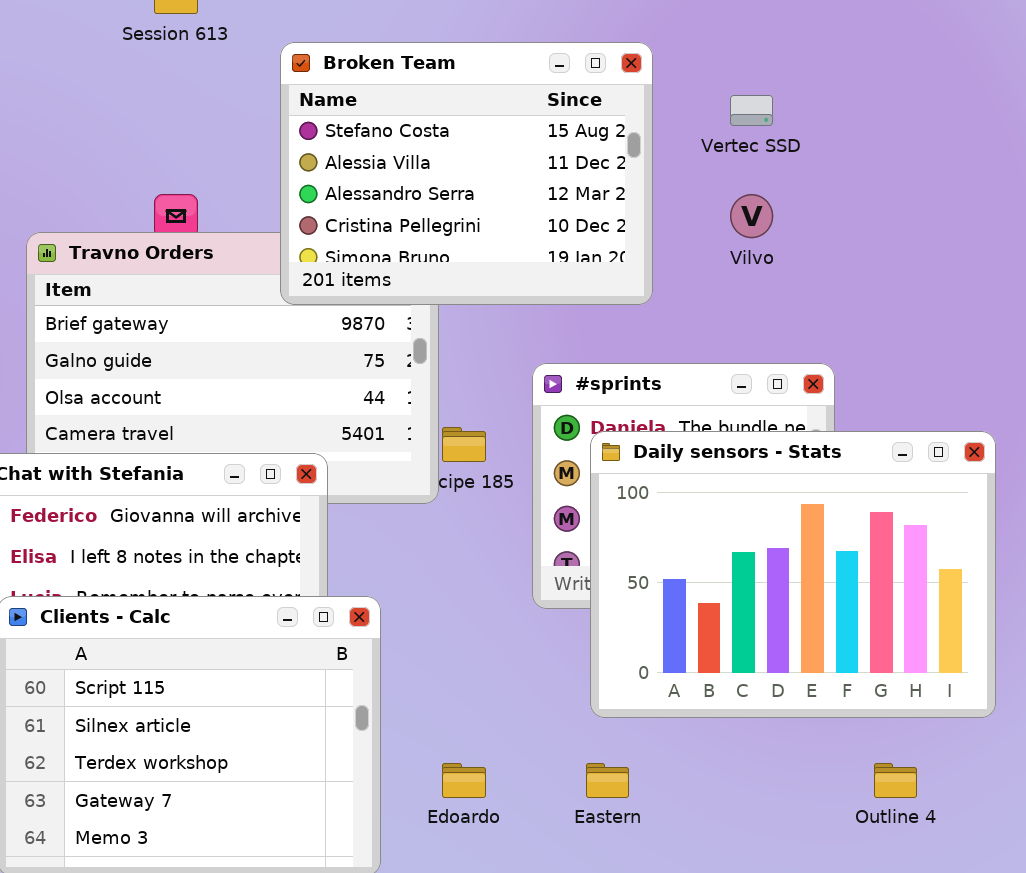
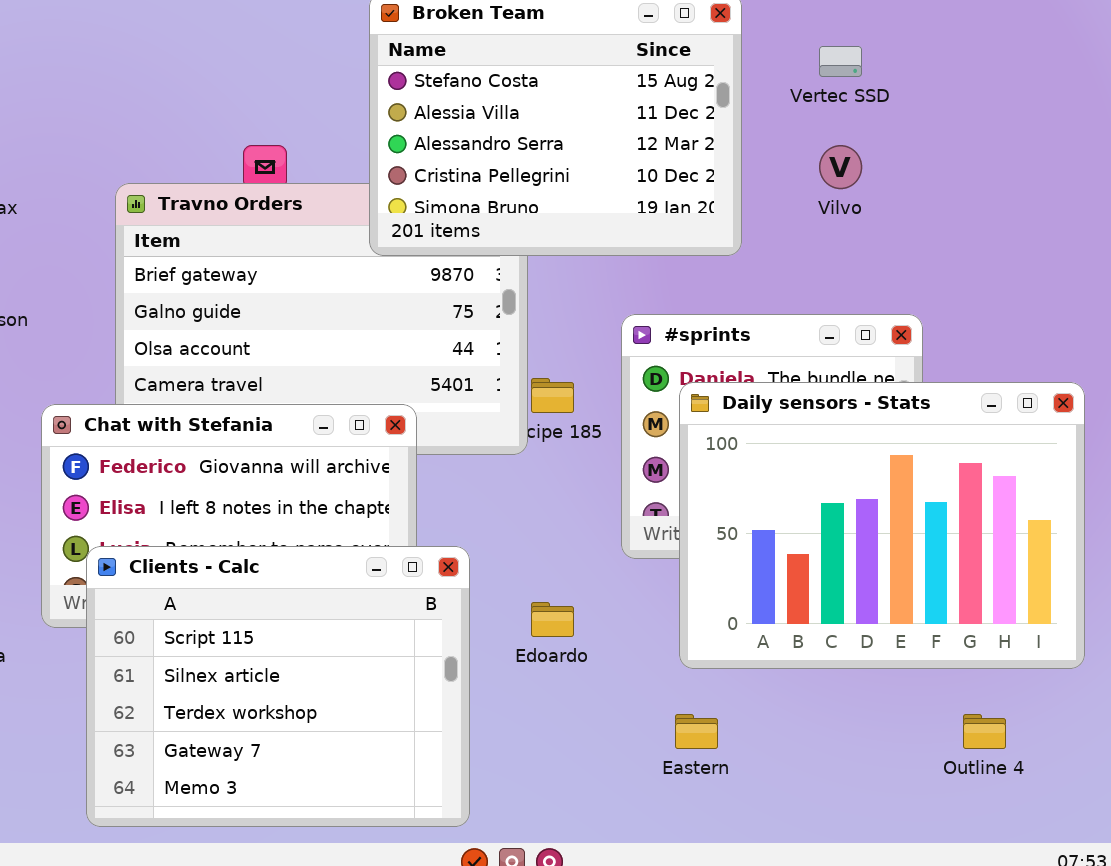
Edoardo: [442,763,486,798] -> [531,602,574,637], moved

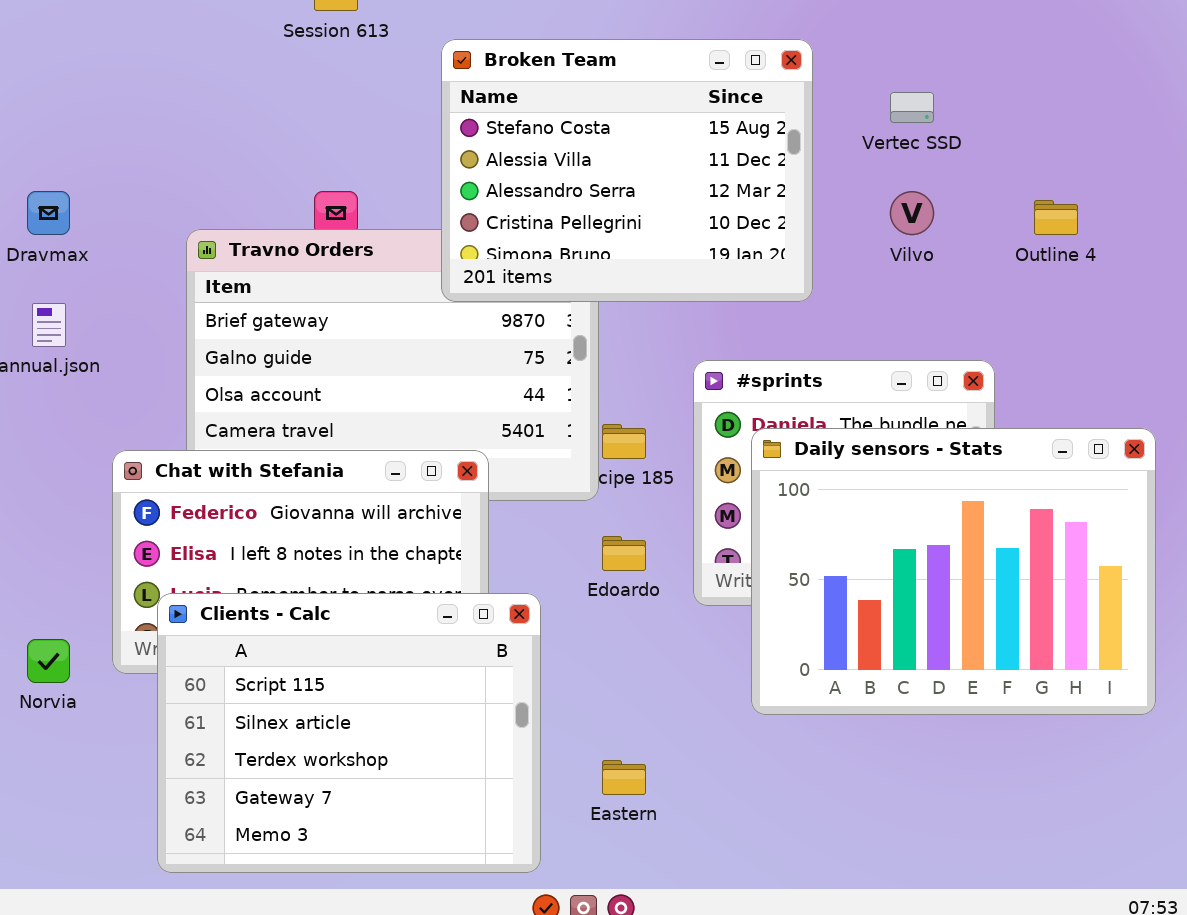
Edoardo: [531,602,574,637] -> [602,536,646,571], moved
Eastern: [675,714,718,749] -> [602,760,646,795], moved
Outline 4: [963,714,1006,749] -> [1034,200,1078,235], moved

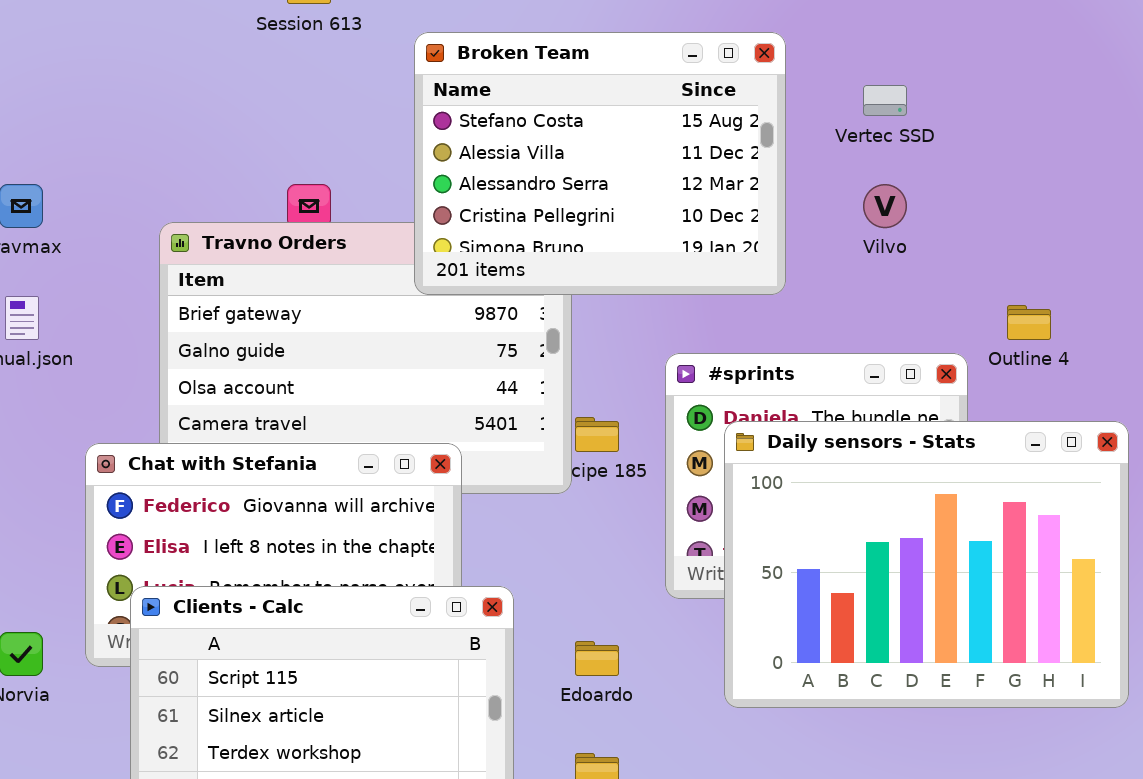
Outline 4: [1034,200,1078,235] -> [1007,305,1051,340], moved
Edoardo: [602,536,646,571] -> [575,641,619,676], moved

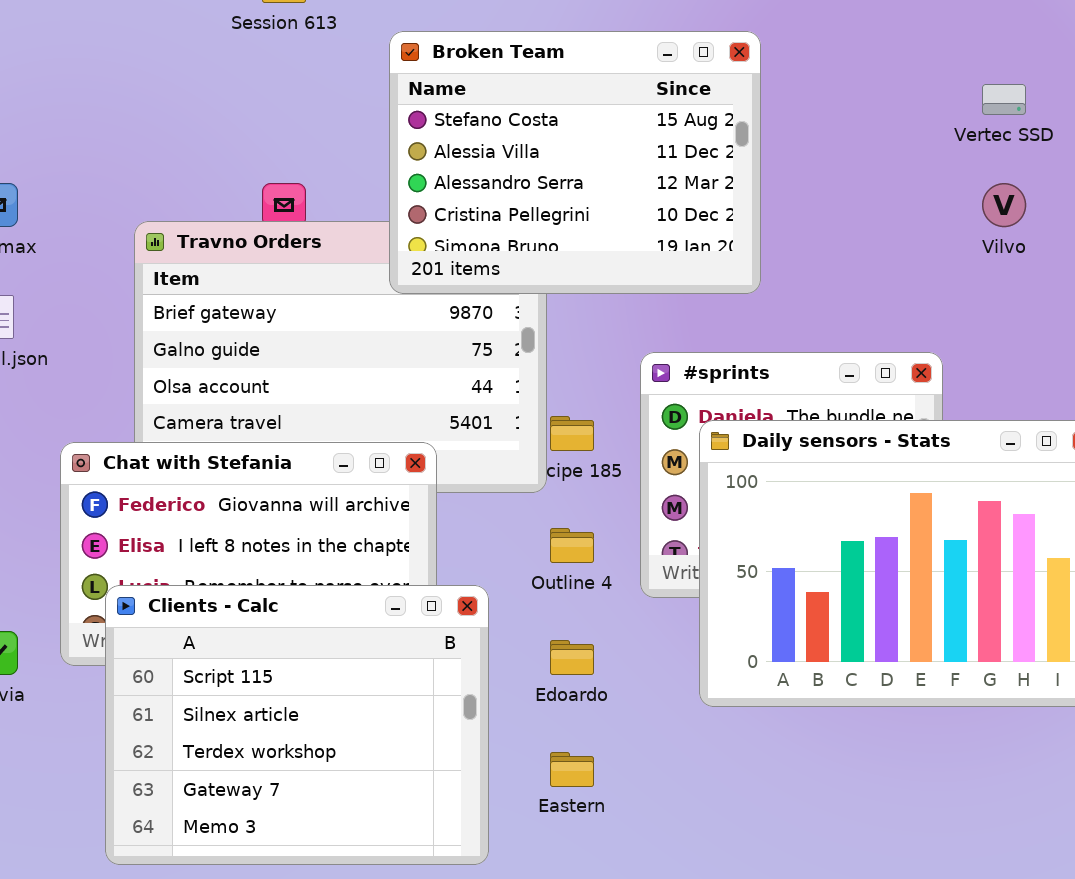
Vertec SSD: [863,85,907,116] -> [982,84,1026,115], moved
Vilvo: [863,184,907,228] -> [982,183,1026,227], moved
Outline 4: [1007,305,1051,340] -> [550,528,594,563], moved

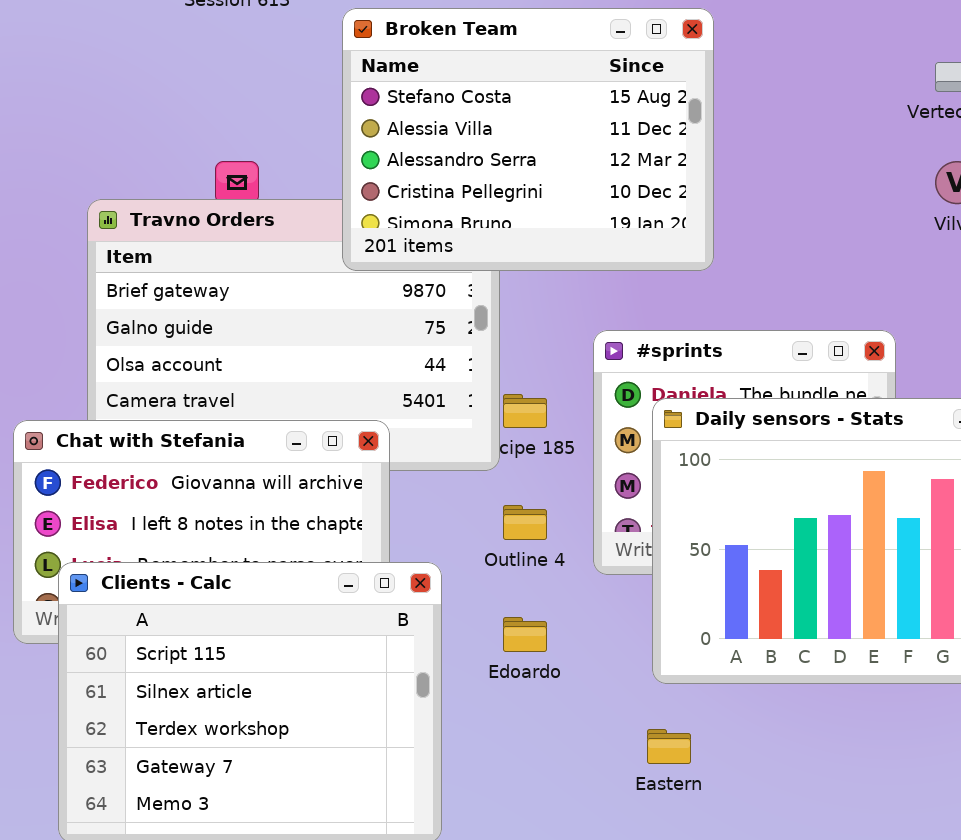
Eastern: [550,752,594,787] -> [647,729,691,764], moved

